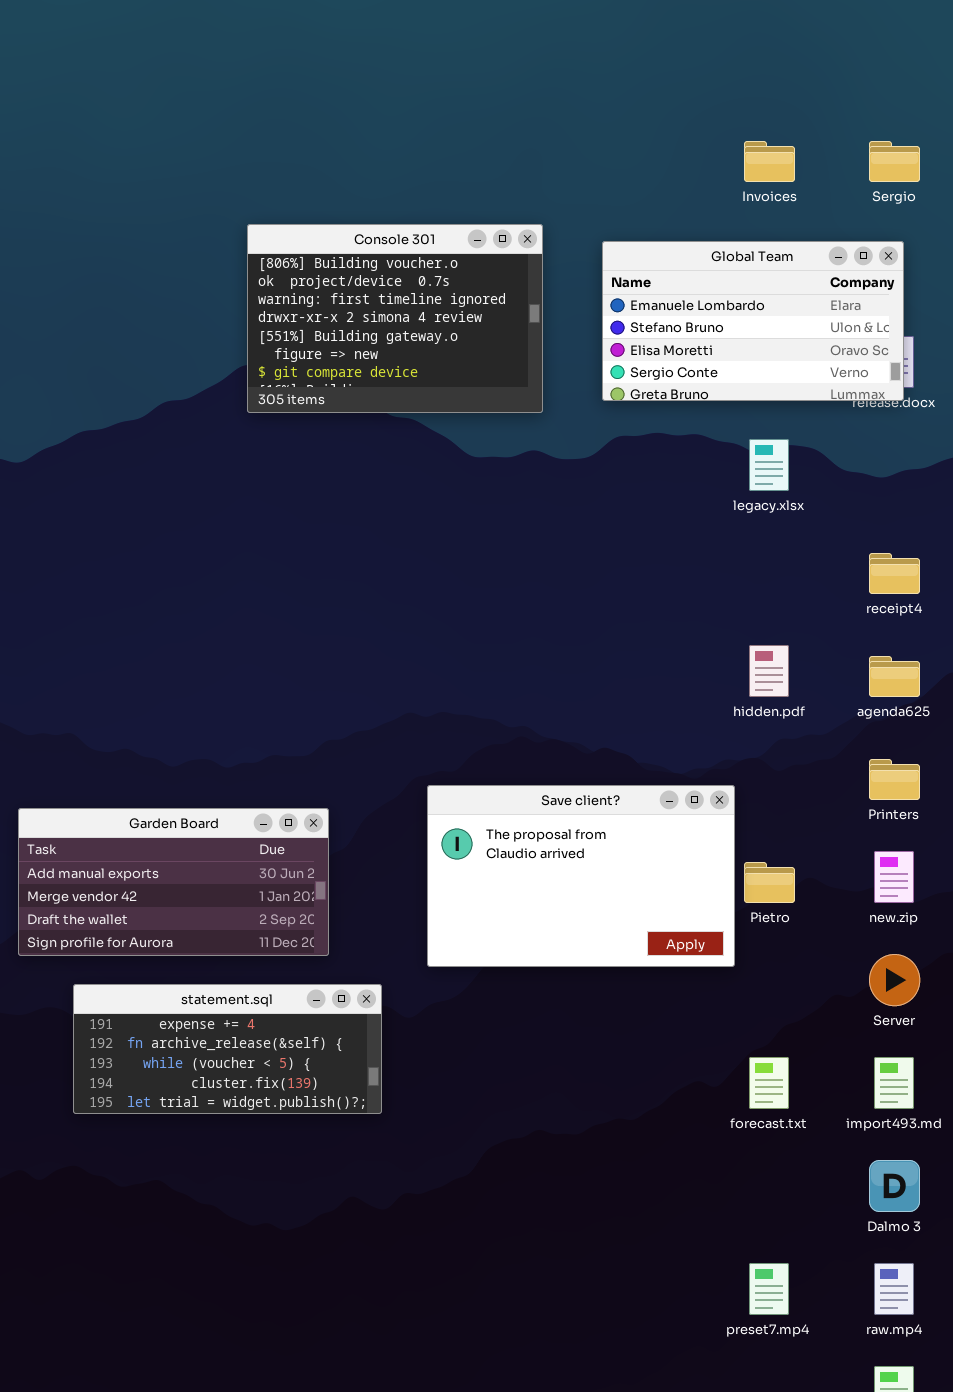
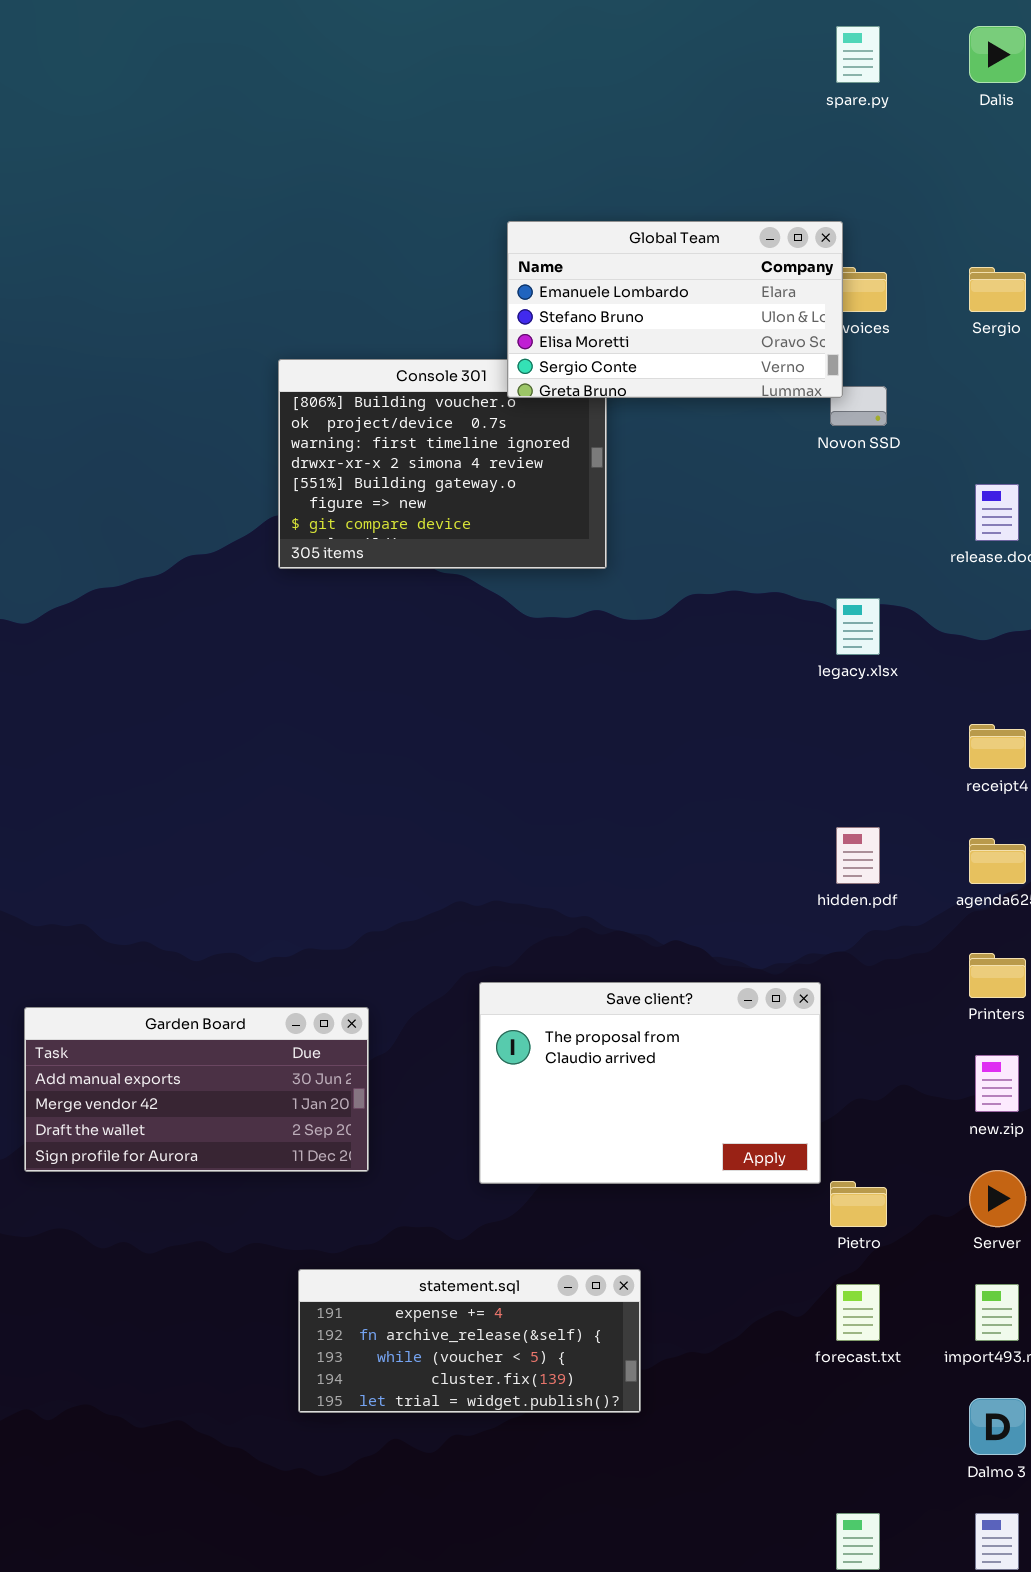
Global Team: [602,241,904,401] -> [507,221,843,398], moved
Pietro: [744,862,795,903] -> [830,1181,887,1227], moved
statement.sql: [73,984,382,1114] -> [298,1269,641,1413], moved

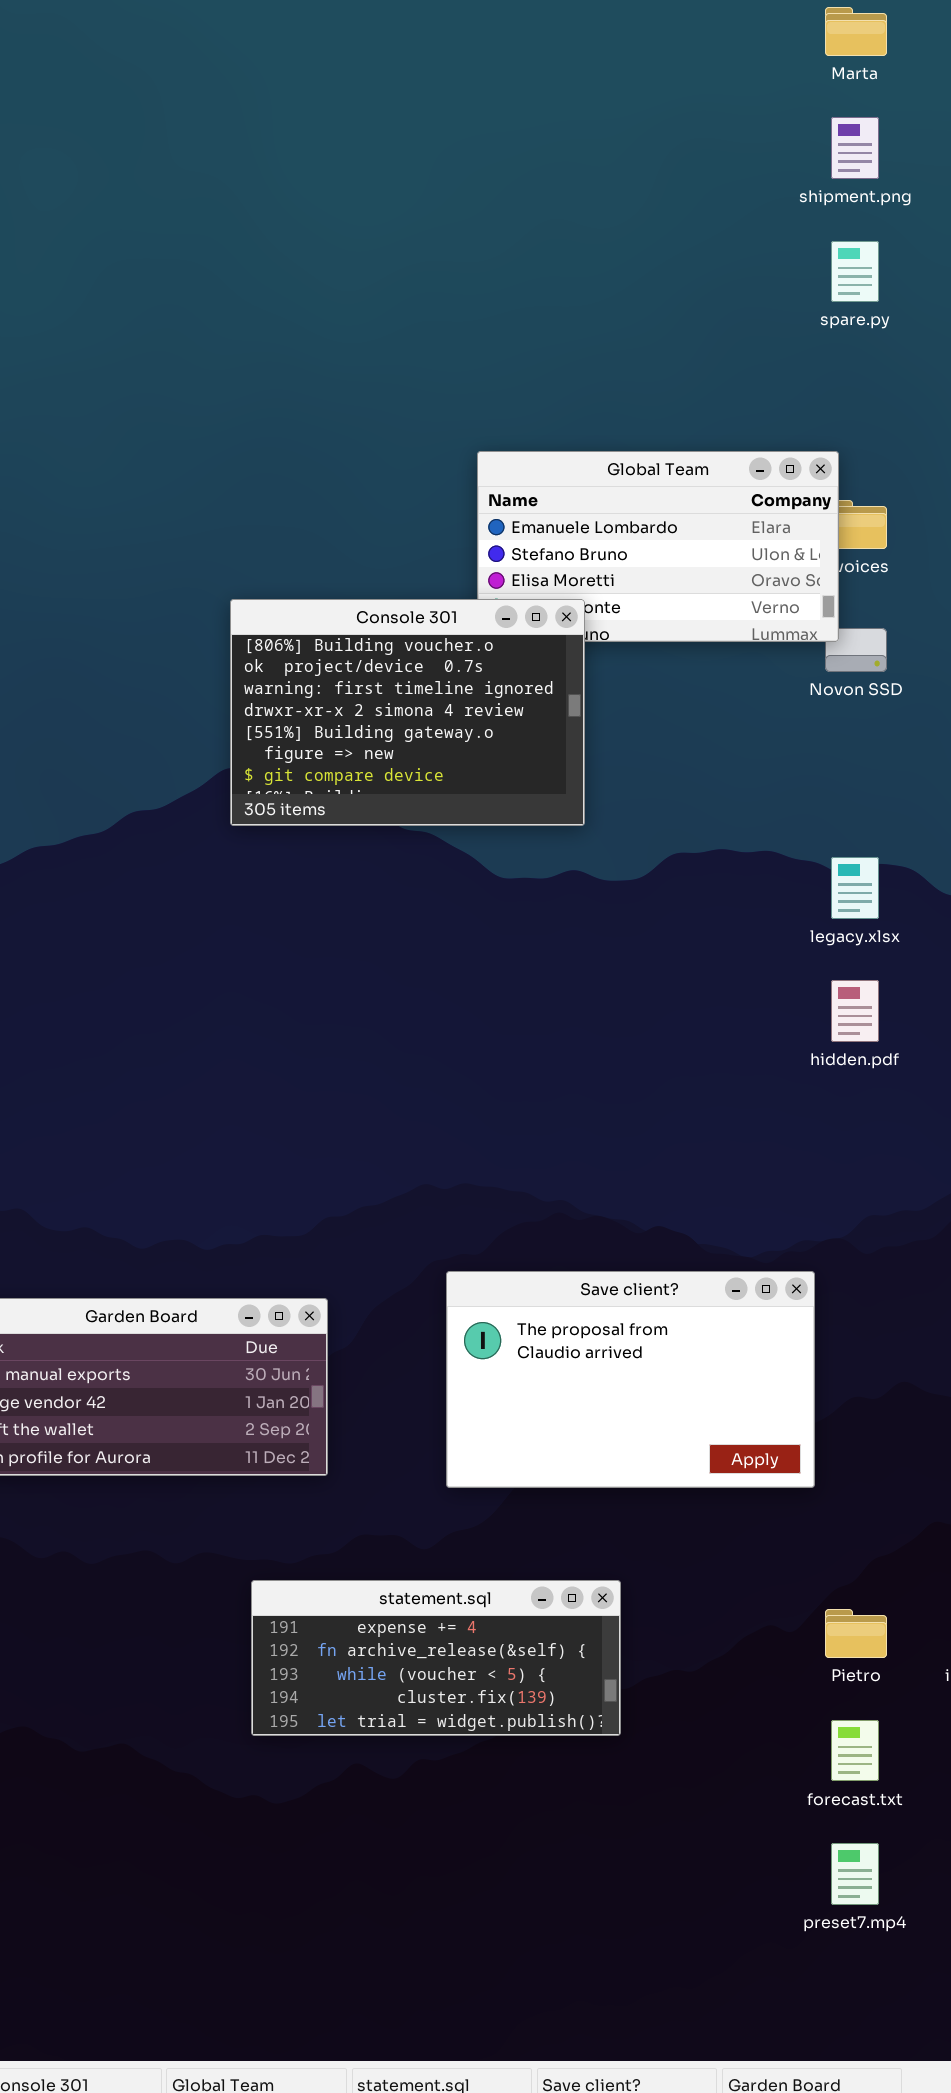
Console 301: [278,359,607,569] -> [230,599,585,826], raised
hidden.pdf: [836,827,880,884] -> [831,980,879,1042], moved
Pietro: [830,1181,887,1227] -> [825,1609,887,1658], moved
forecast.txt: [836,1284,880,1341] -> [831,1720,879,1781], moved

